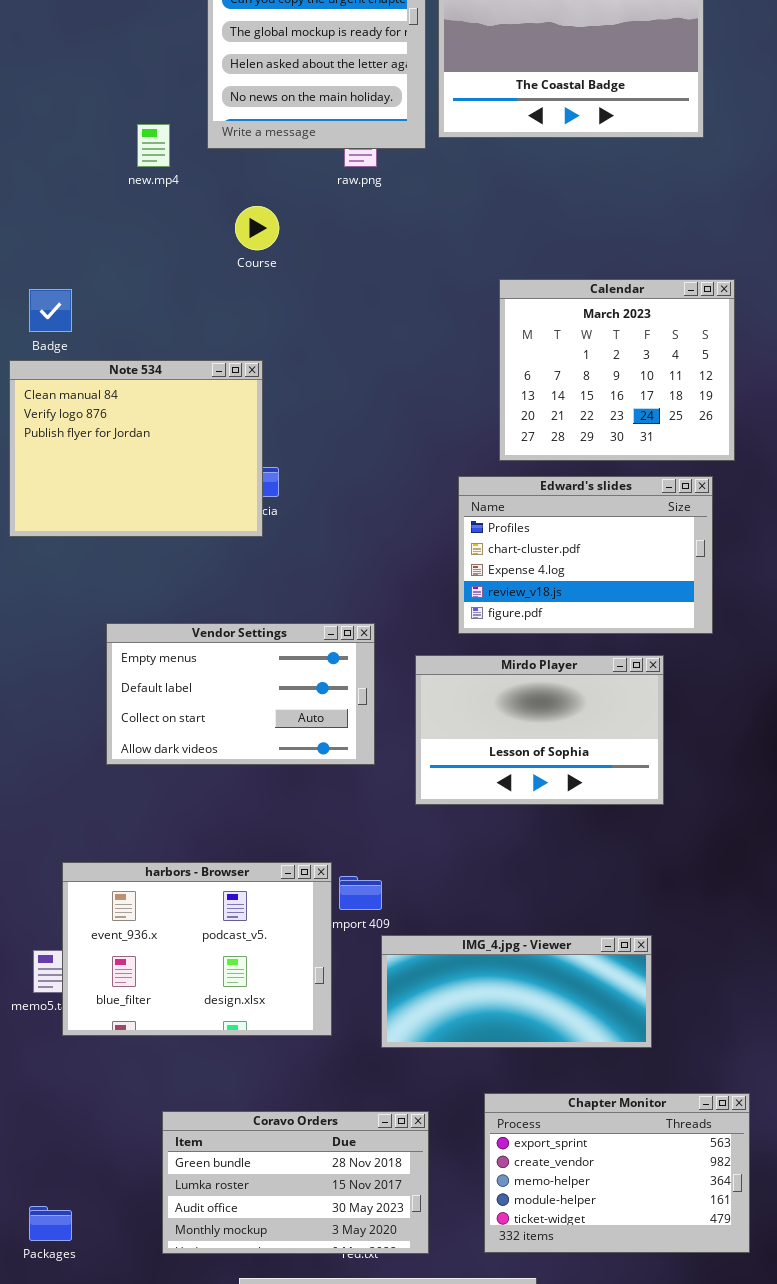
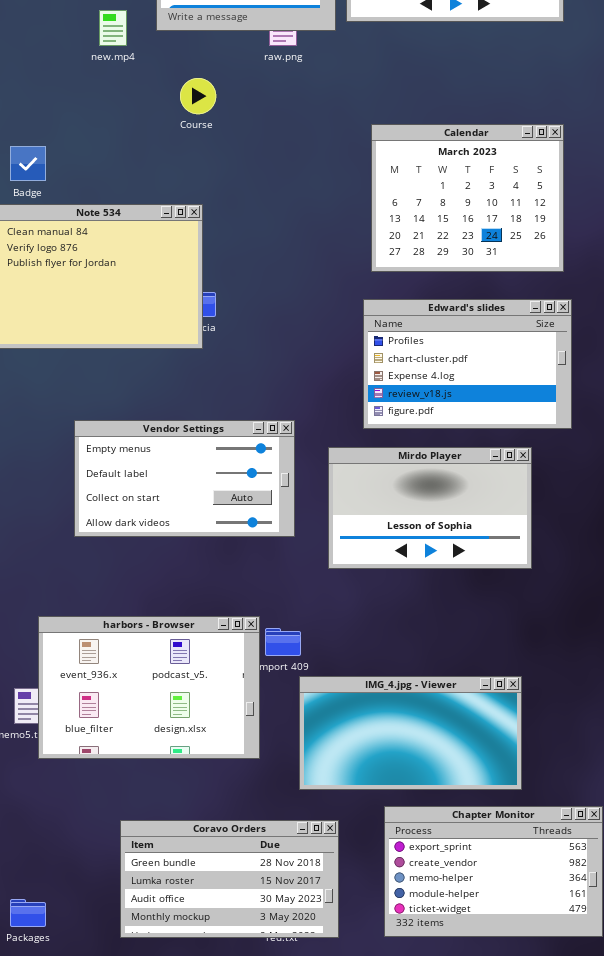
Calendar: [499,279,735,461] -> [371,124,564,272], moved
IMG_4.jpg - Viewer: [381,935,652,1048] -> [299,676,522,790], resized

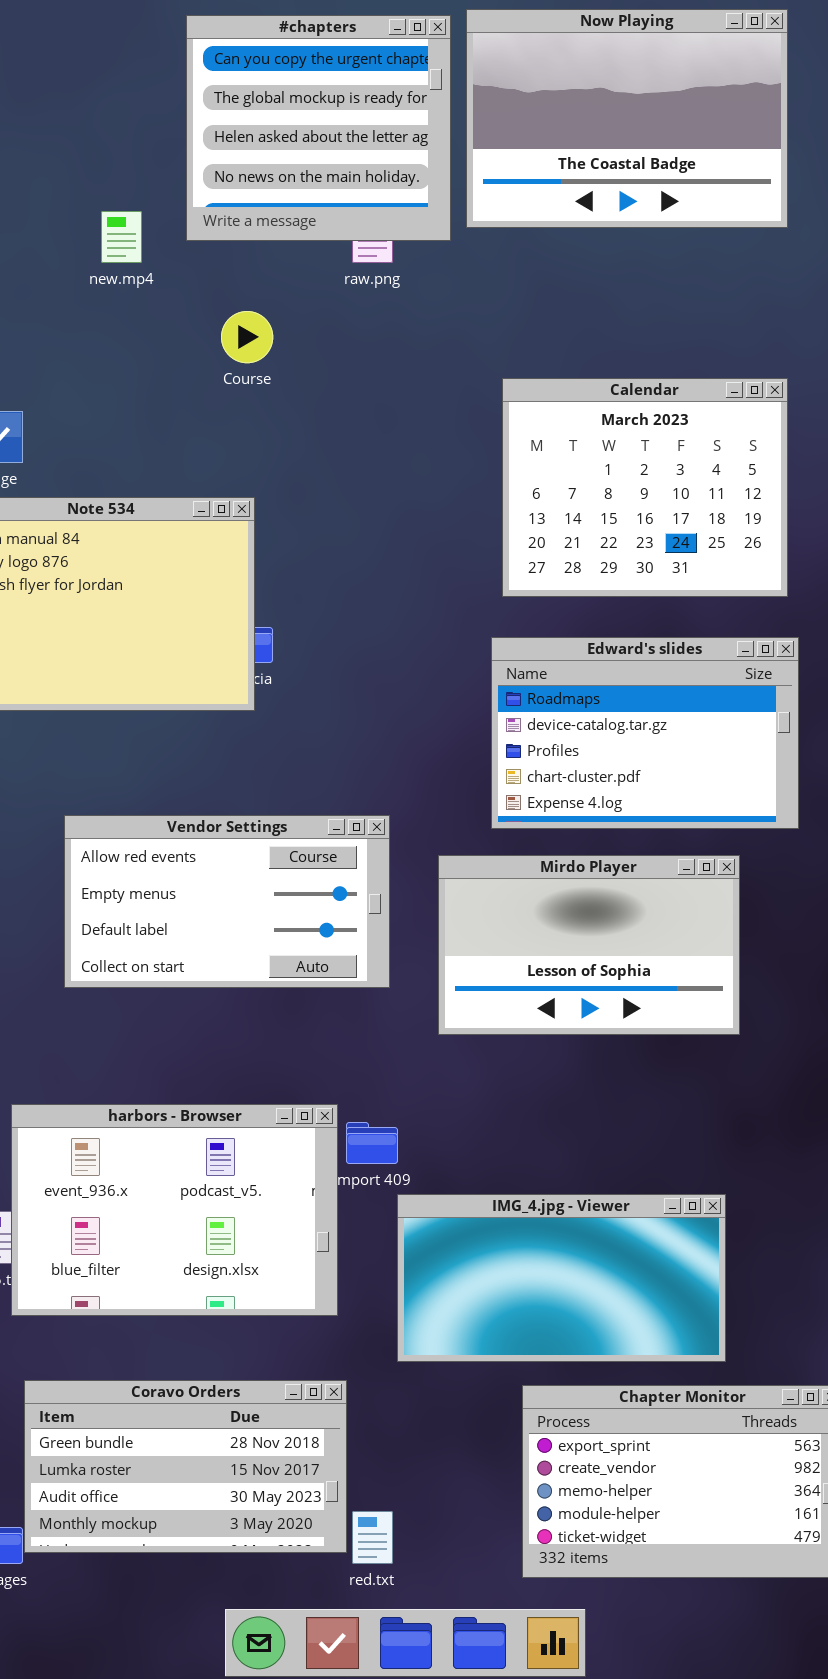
Edward's slides: [363,299,572,429] -> [491,637,799,829], scrolled up 2 rows
Vendor Settings: [74,420,295,537] -> [64,815,390,988], scrolled up 1 row
Coravo Orders: [120,820,339,938] -> [24,1380,347,1553], moved

